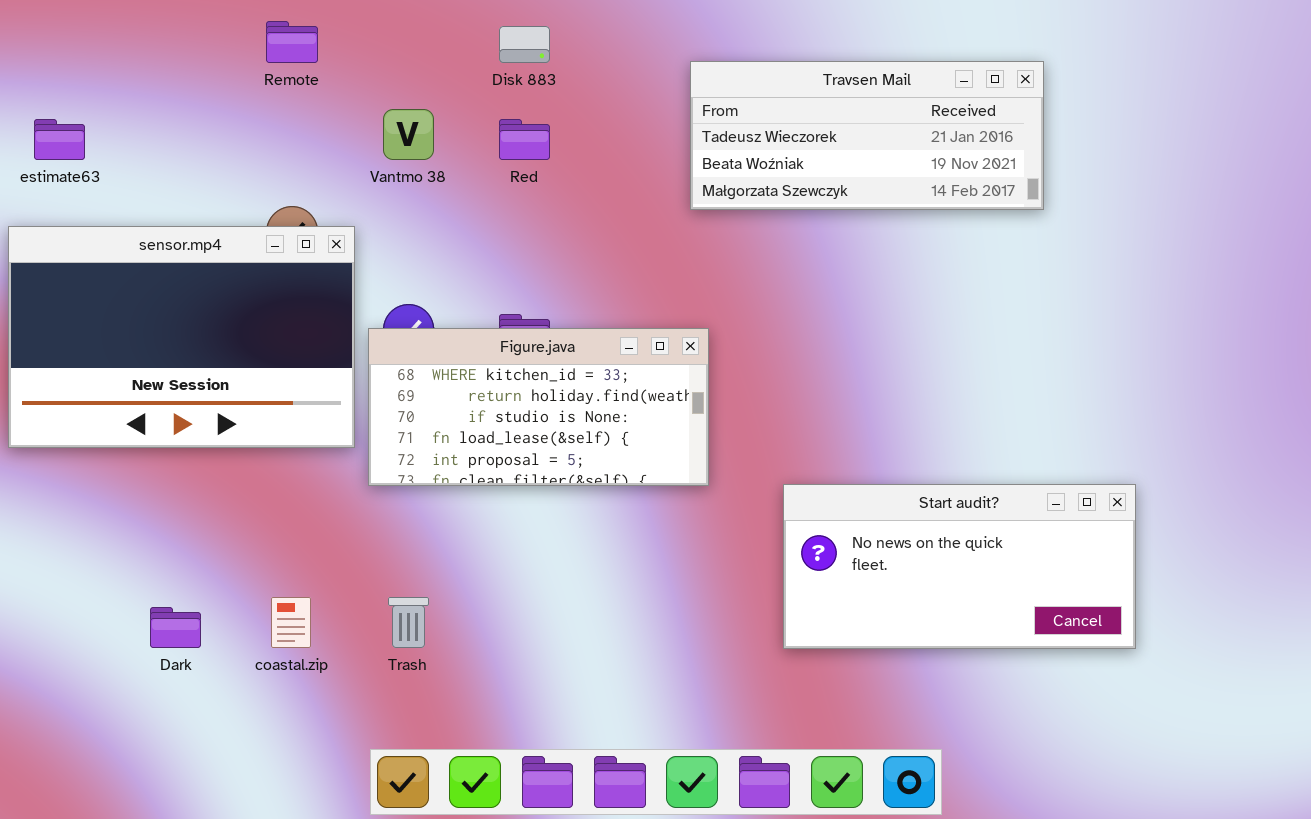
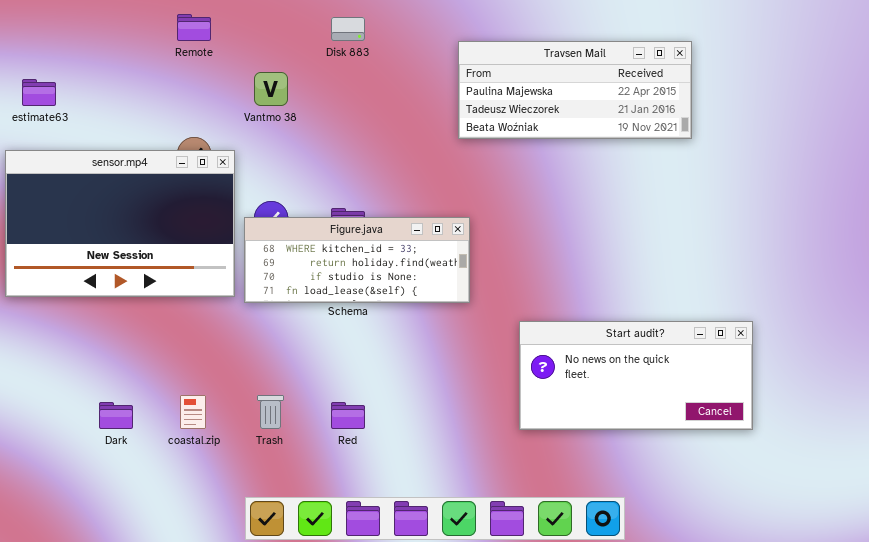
Travsen Mail: [690,61,1044,210] -> [458,41,692,139], scrolled up 1 row
Red: [499,119,550,160] -> [331,402,365,429], moved
Figure.java: [368,328,709,486] -> [244,217,470,303], resized

